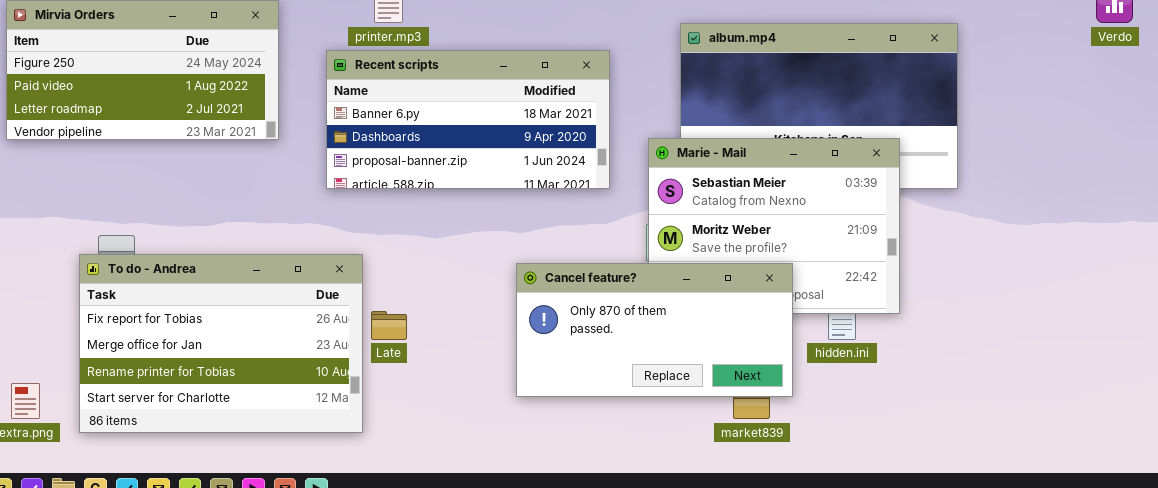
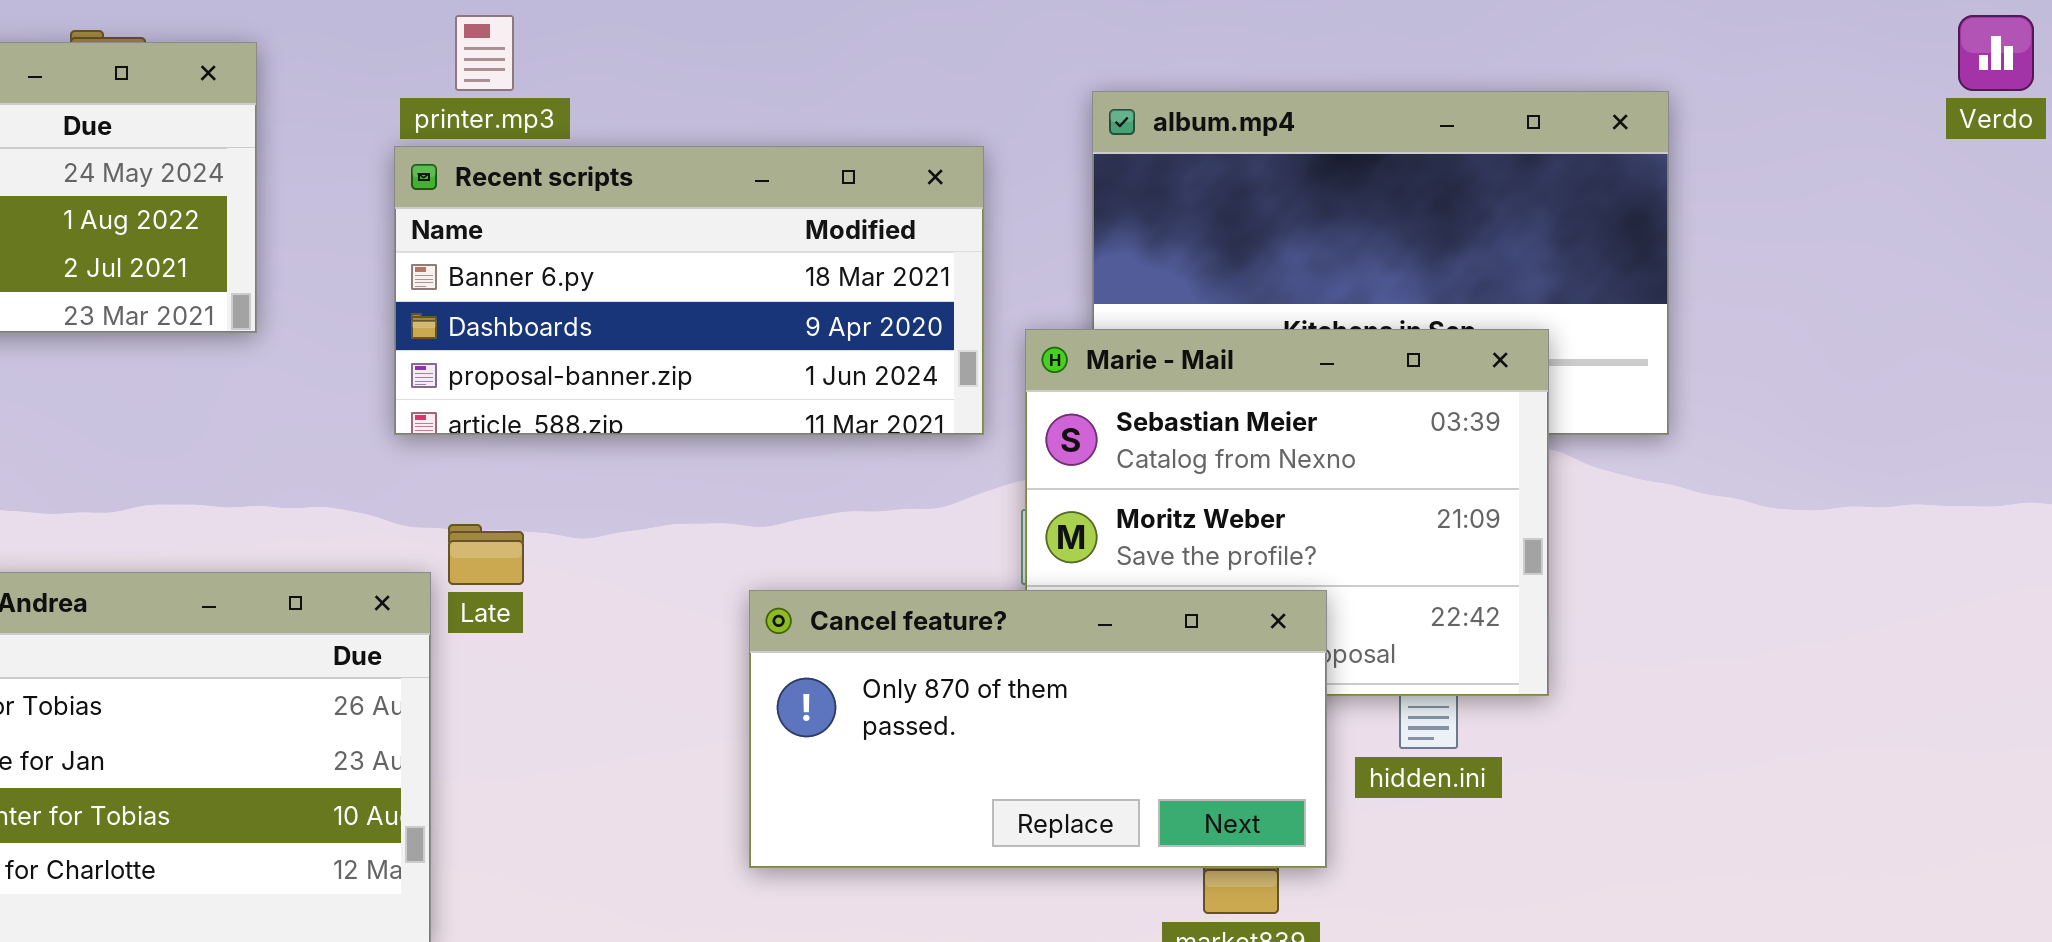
Recent scripts: [326,50,610,189] -> [394,146,984,435], moved
Late: [371,311,407,340] -> [448,524,524,585], moved

